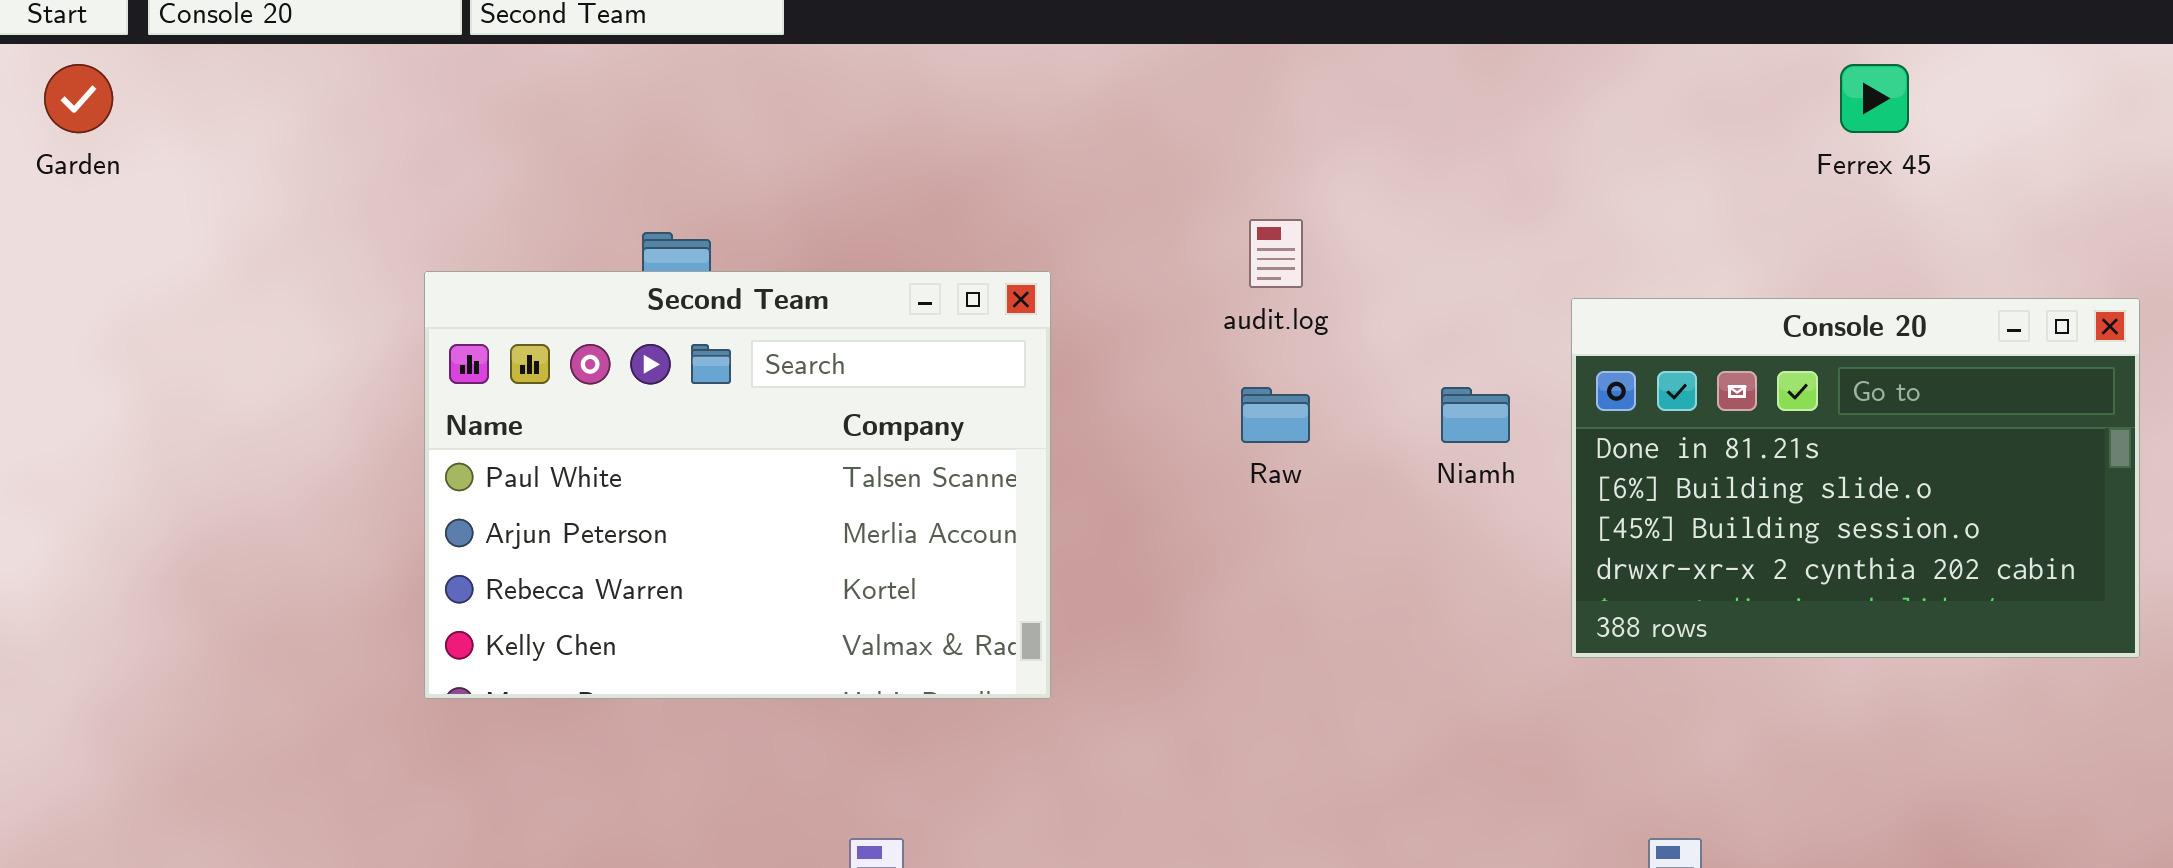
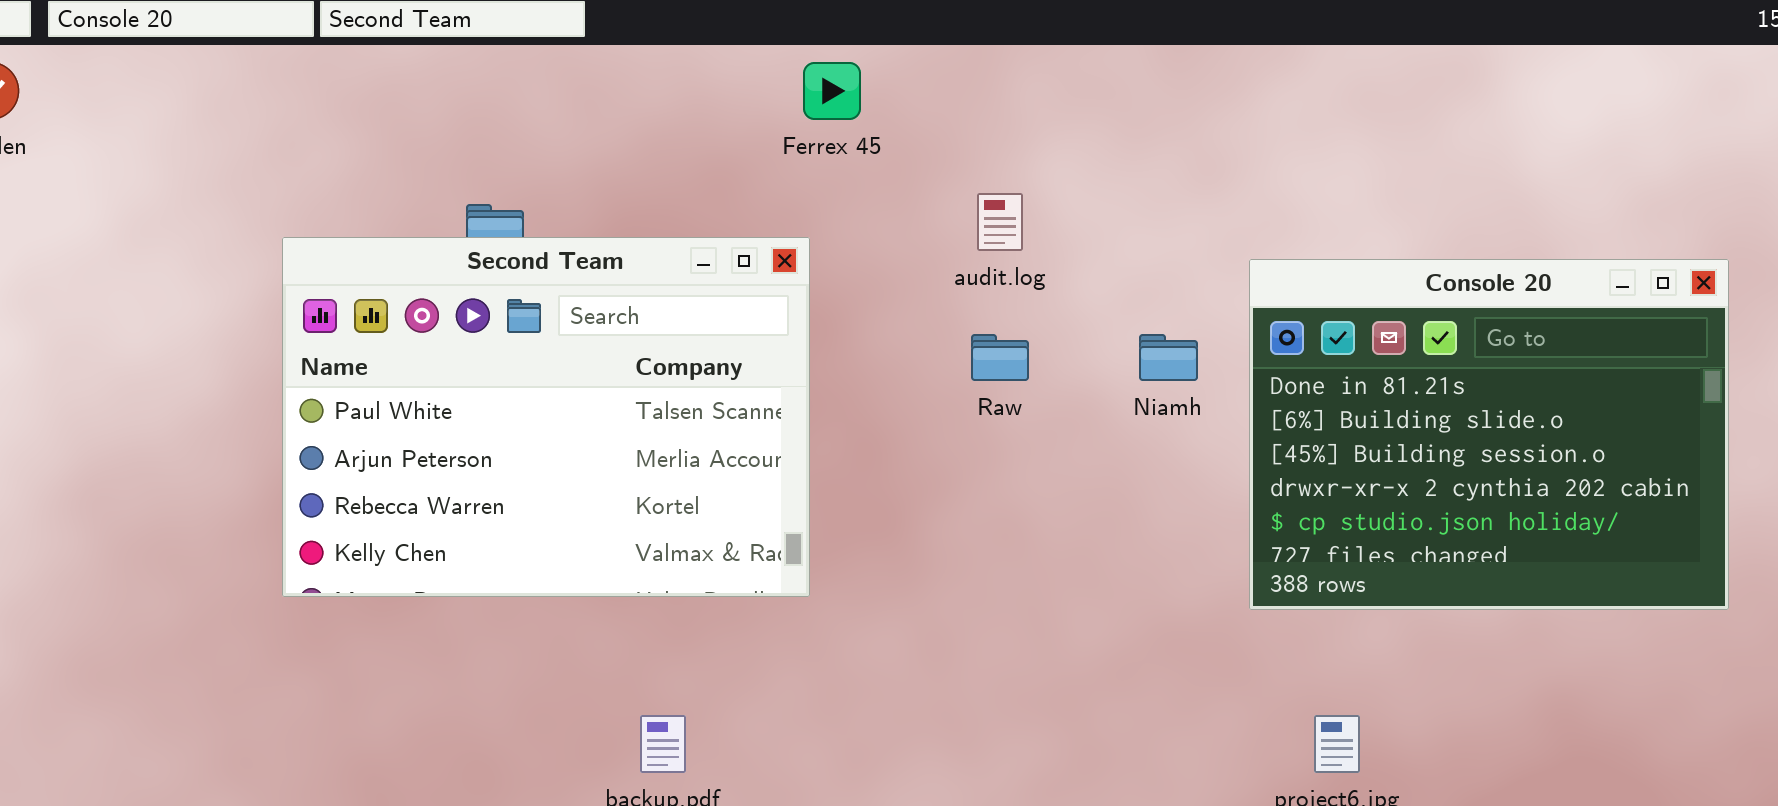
Ferrex 45: [1840,64,1909,133] -> [803,62,861,120], moved
Console 20: [1571,298,2140,658] -> [1249,259,1729,610], resized

